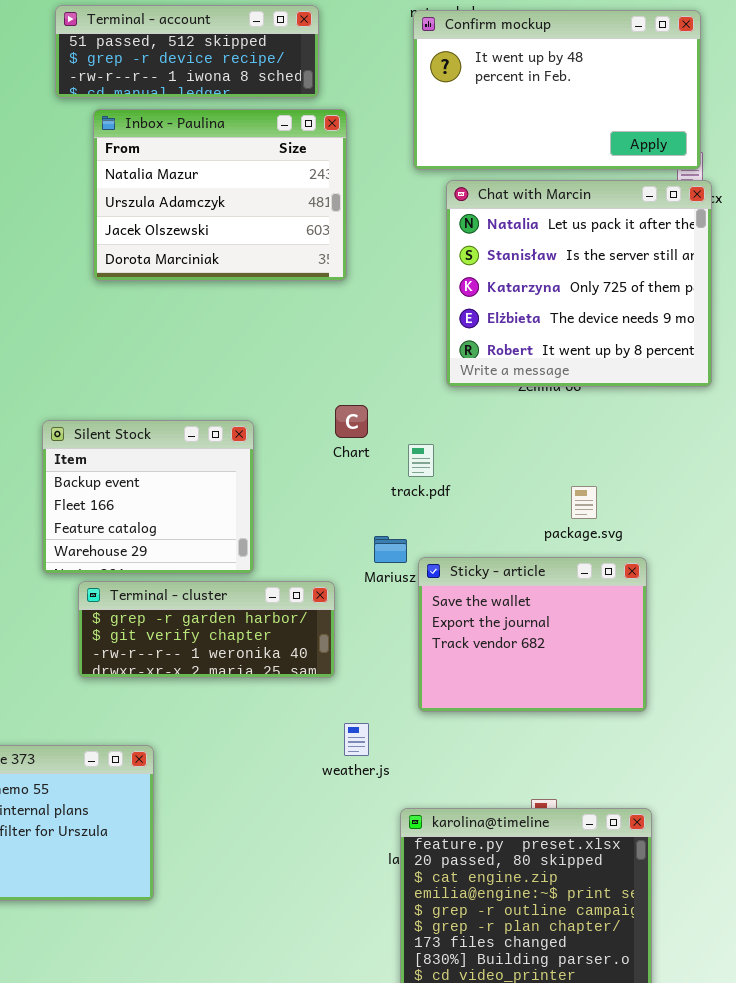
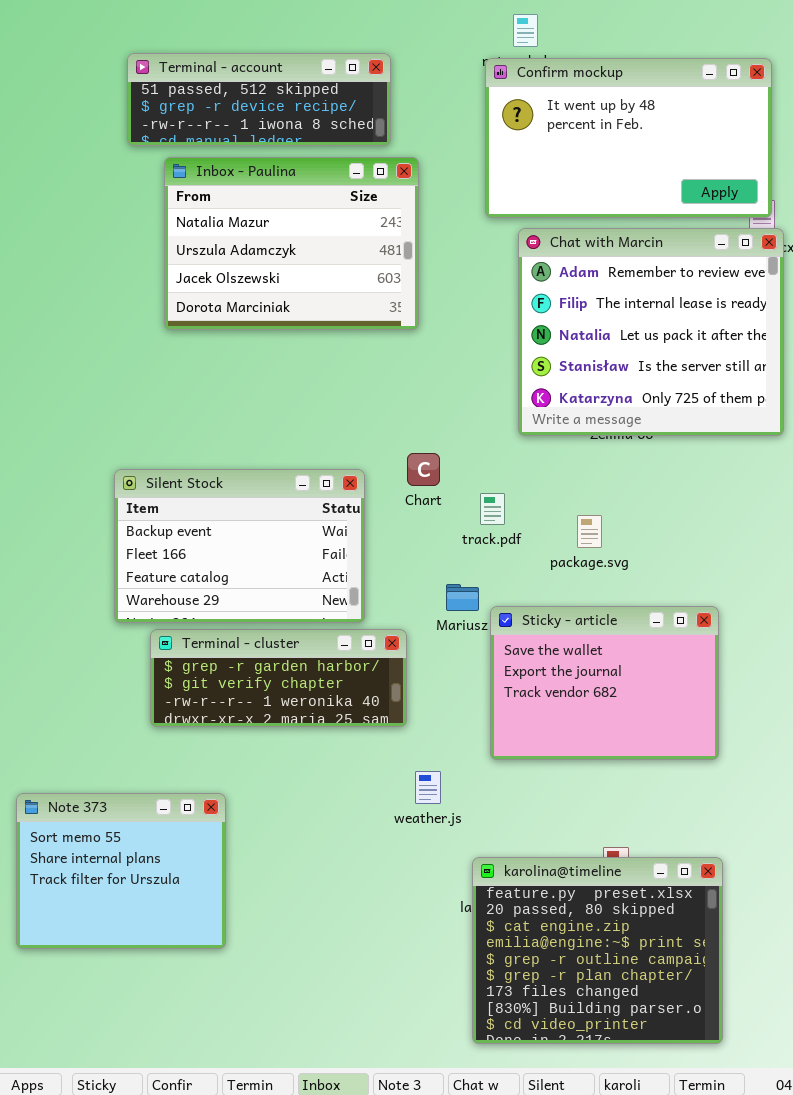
Chat with Marcin: [446,180,712,387] -> [518,228,784,436], scrolled up 2 rows
Silent Stock: [42,420,254,574] -> [114,469,365,623], resized
package.svg: [571,486,597,519] -> [577,515,602,548], moved

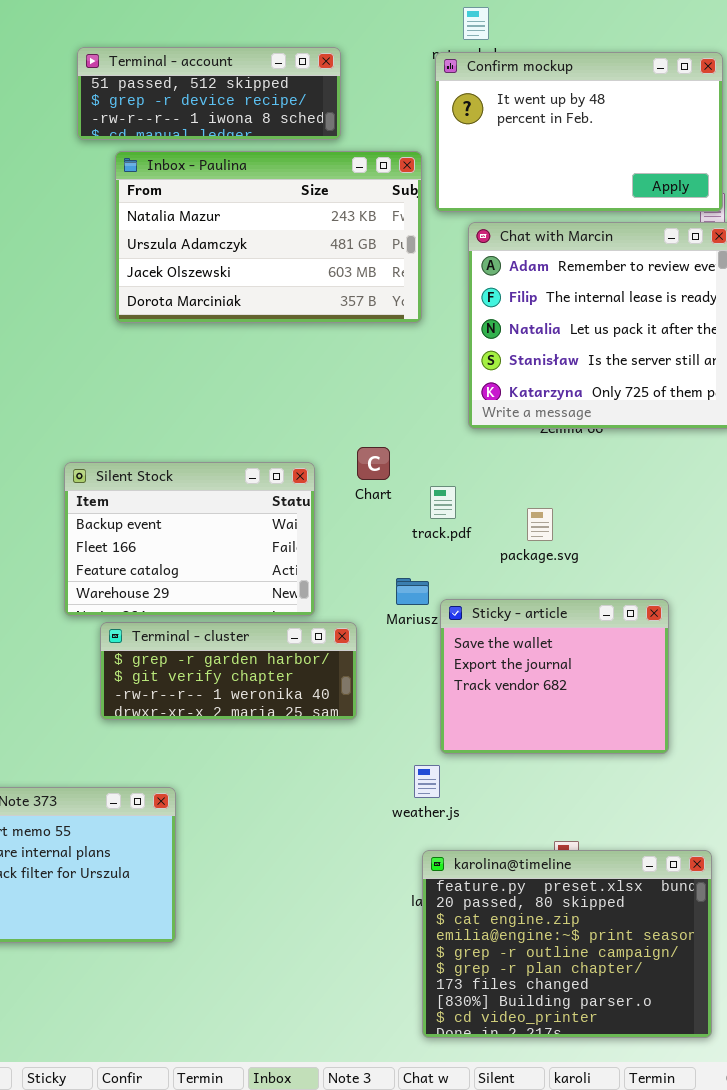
Inbox - Paulina: [164,157,419,330] -> [115,151,422,323], resized
weather.js: [415,771,441,804] -> [414,765,440,798], moved
karolina@timeline: [472,857,723,1044] -> [422,850,712,1038], resized

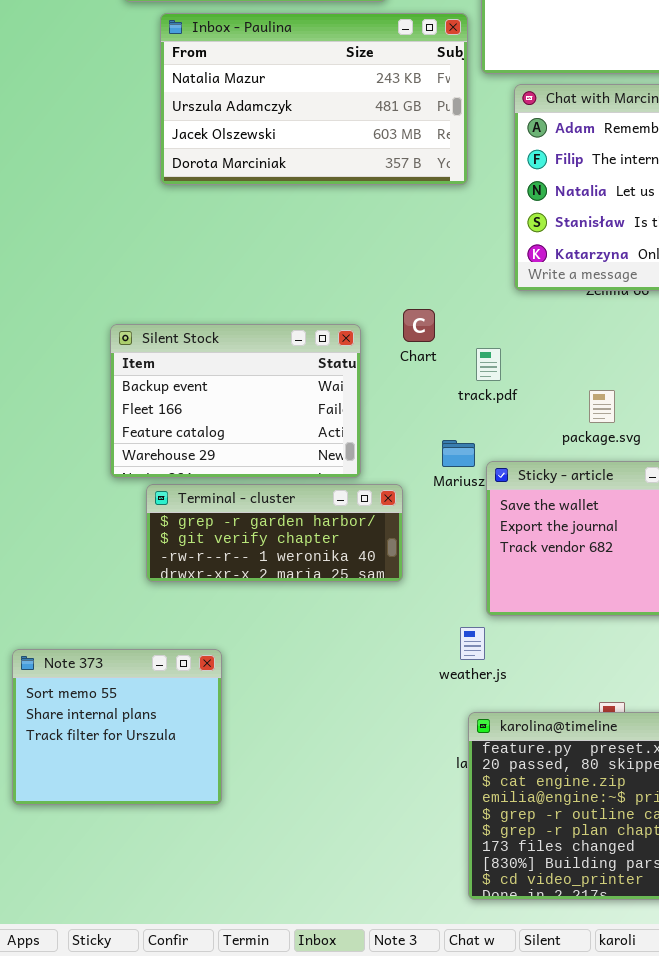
package.svg: [527,508,553,541] -> [589,390,615,423], moved

